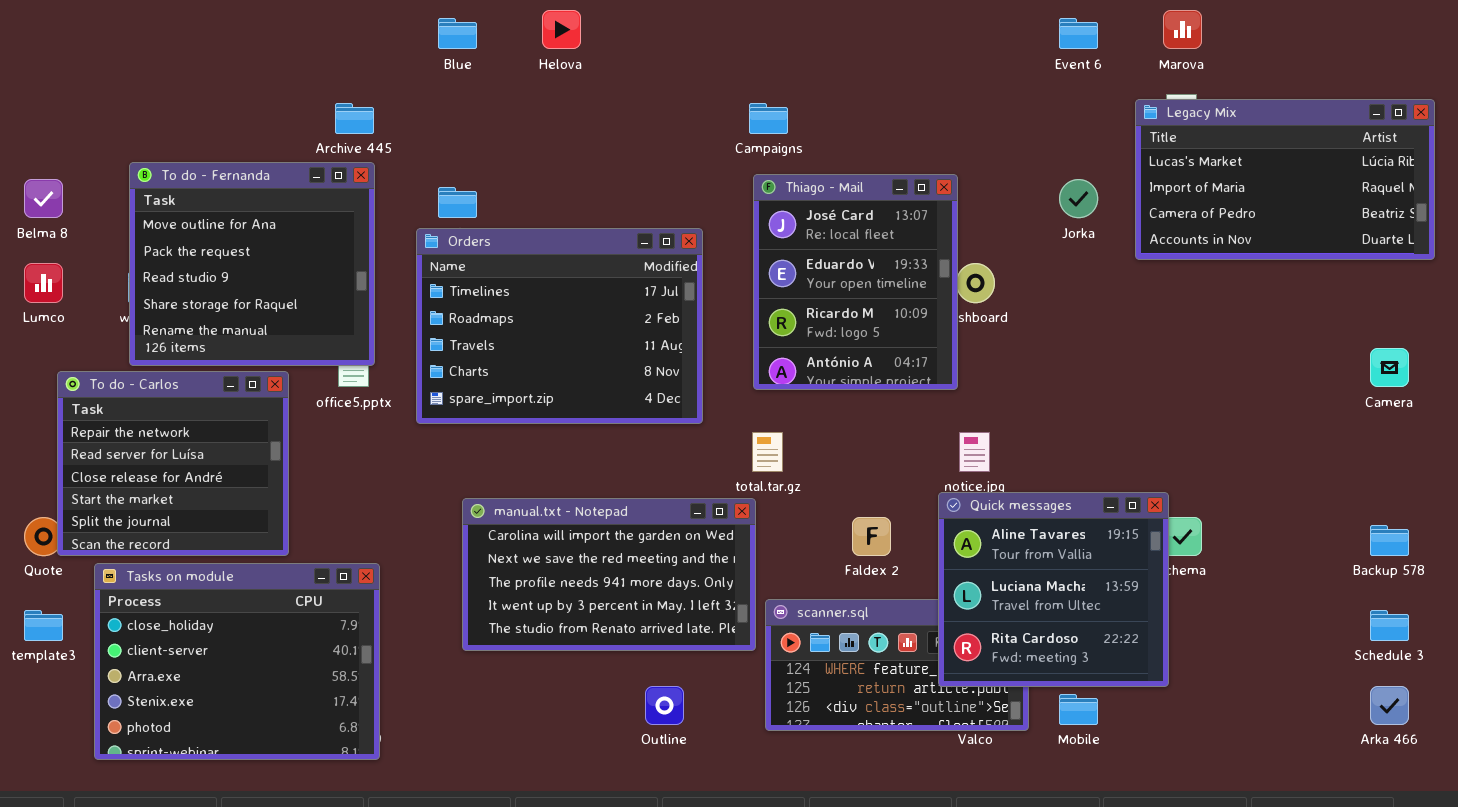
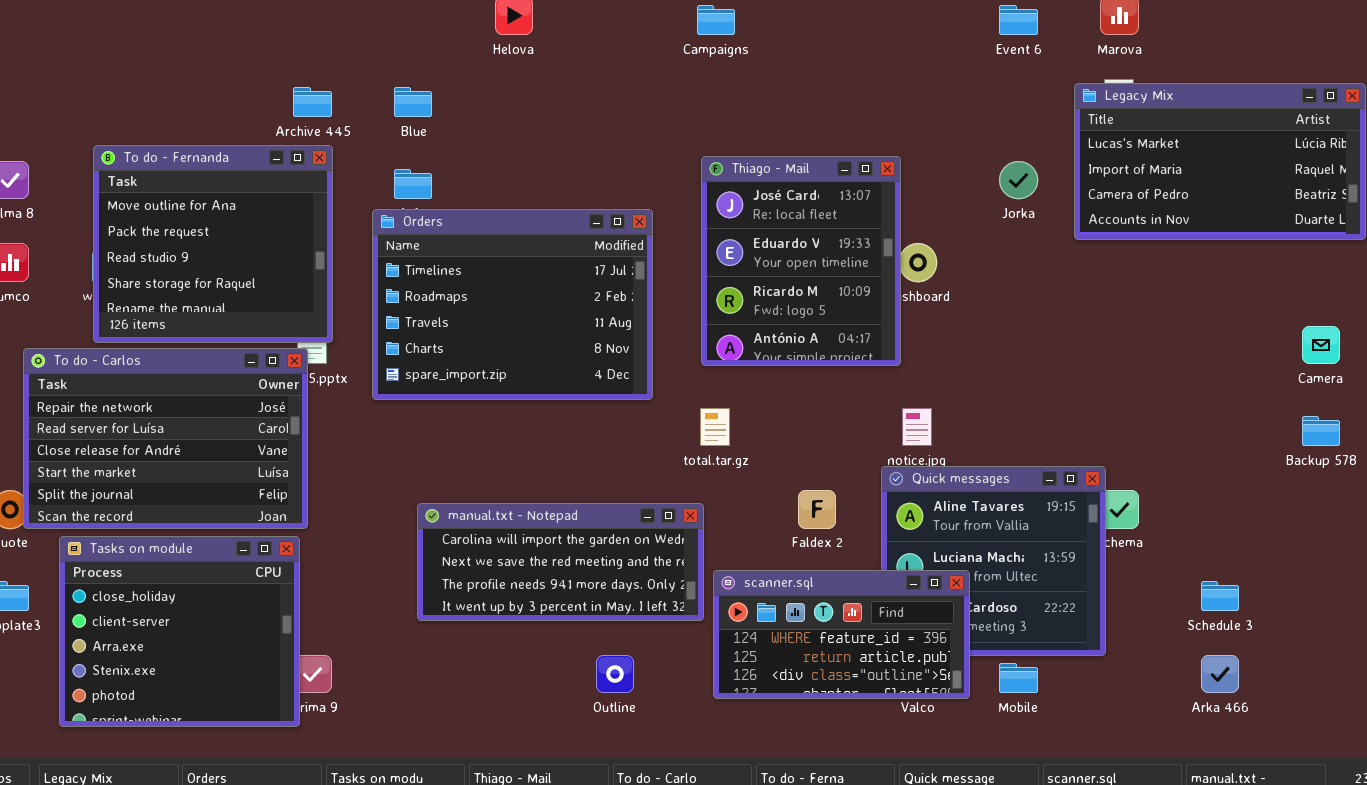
Blue: [438,18,477,49] -> [394,87,432,117], moved
Campaigns: [749,103,788,134] -> [697,5,735,35], moved
To do - Carlos: [57,371,289,556] -> [23,348,308,529], resized
manual.txt - Notepad: [462,498,756,651] -> [417,503,704,621], resized
Backup 578: [1370,525,1409,556] -> [1302,416,1340,446], moved
Tasks on module: [94,563,380,760] -> [59,536,300,727], resized
scanner.sql: [765,599,1029,731] -> [713,570,970,699], raised
Schedule 3: [1370,610,1409,641] -> [1201,581,1239,611], moved
Arka 466: [1370,686,1409,725] -> [1201,655,1239,693], moved

